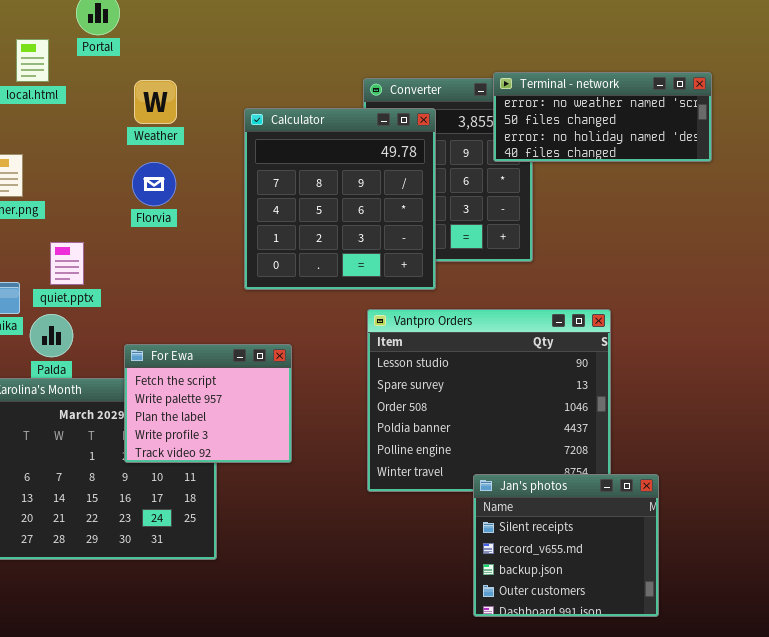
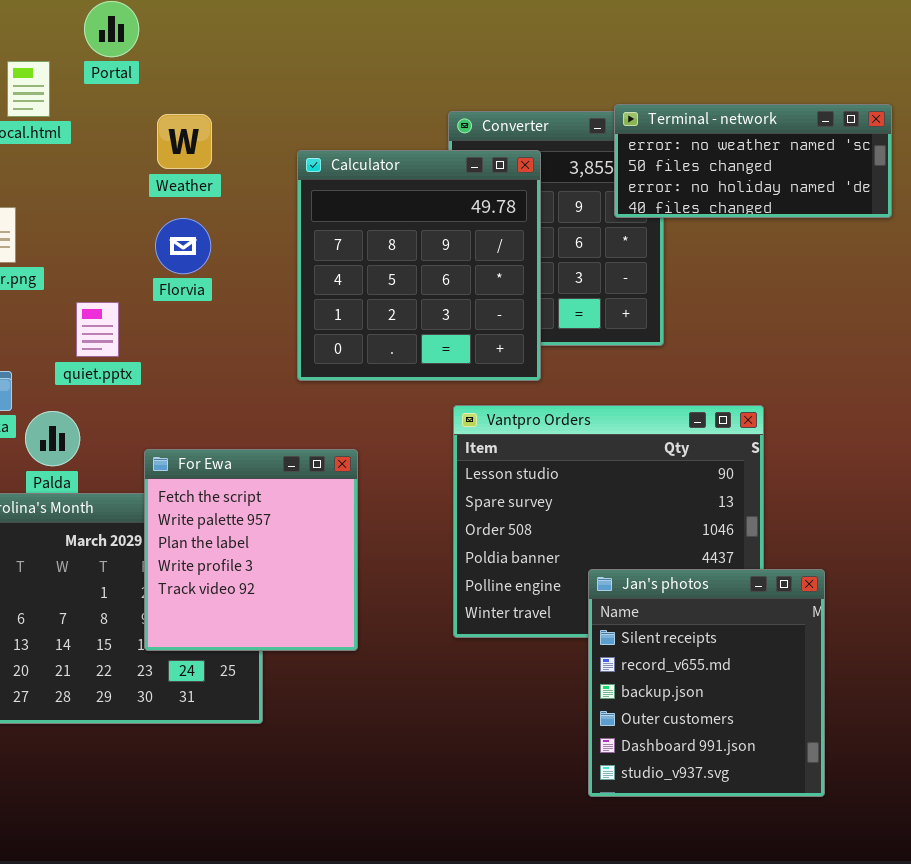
quiet.pptx: [50,242,84,285] -> [76,302,119,357], moved
For Ewa: [124,344,292,463] -> [144,449,358,651], resized
Jan's photos: [473,474,659,617] -> [588,569,825,797], resized

